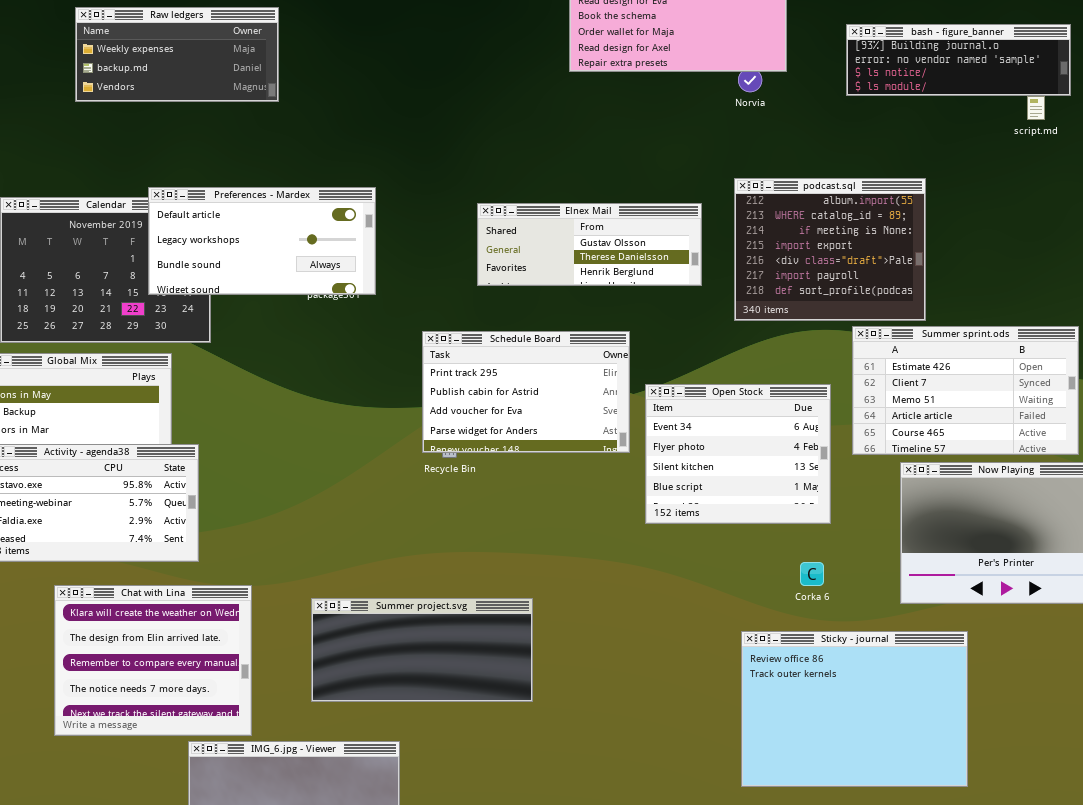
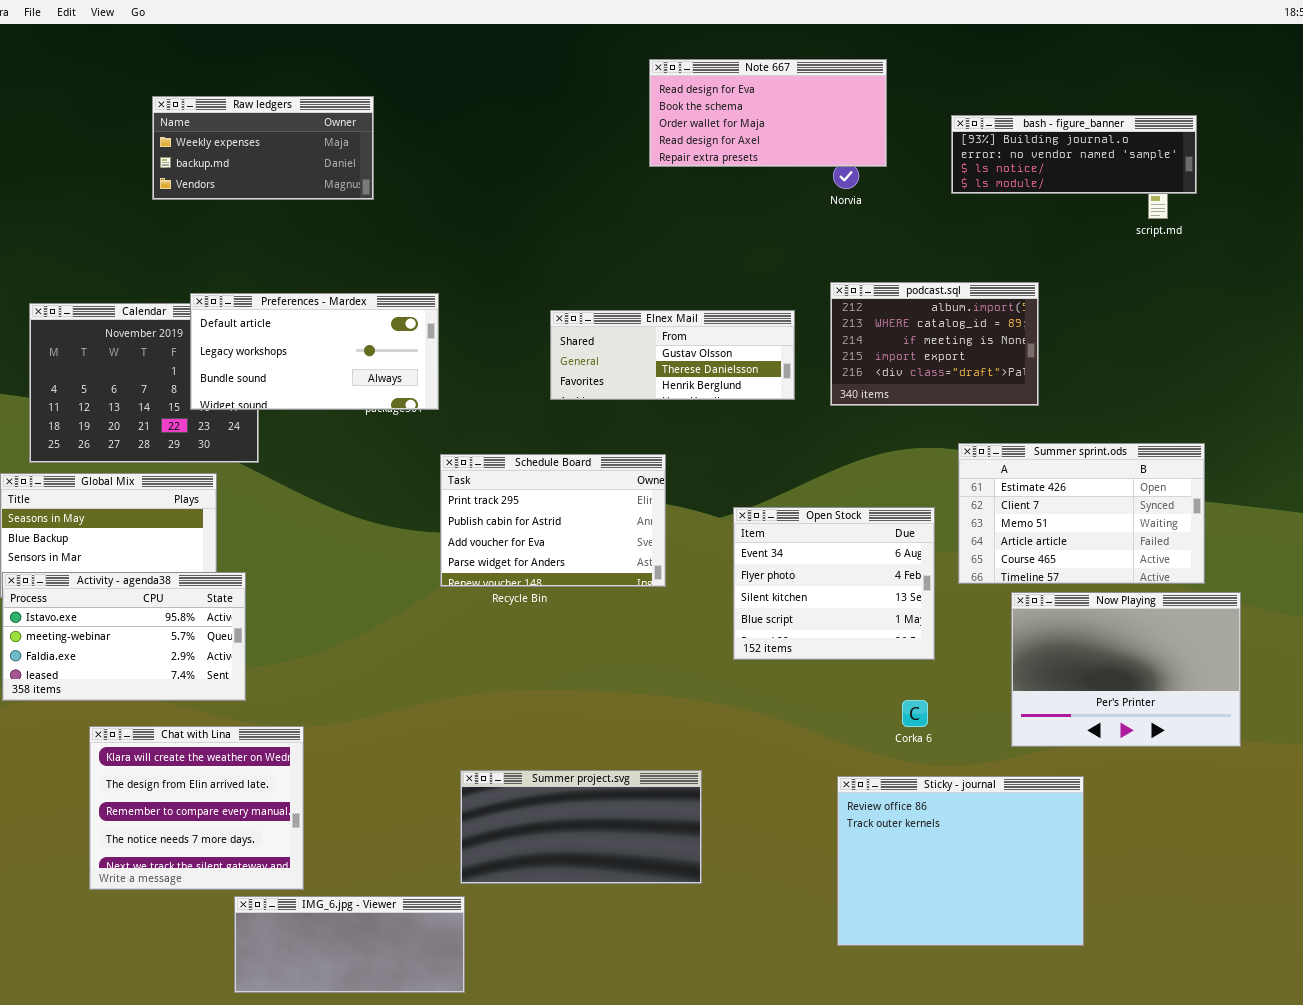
Raw ledgers: [75,7,279,102] -> [152,96,374,200], moved
podcast.sql: [734,178,926,321] -> [830,282,1039,406], resized
Schedule Board: [422,331,630,453] -> [440,454,666,587], moved
Summer project.svg: [311,598,533,702] -> [460,770,702,884], moved

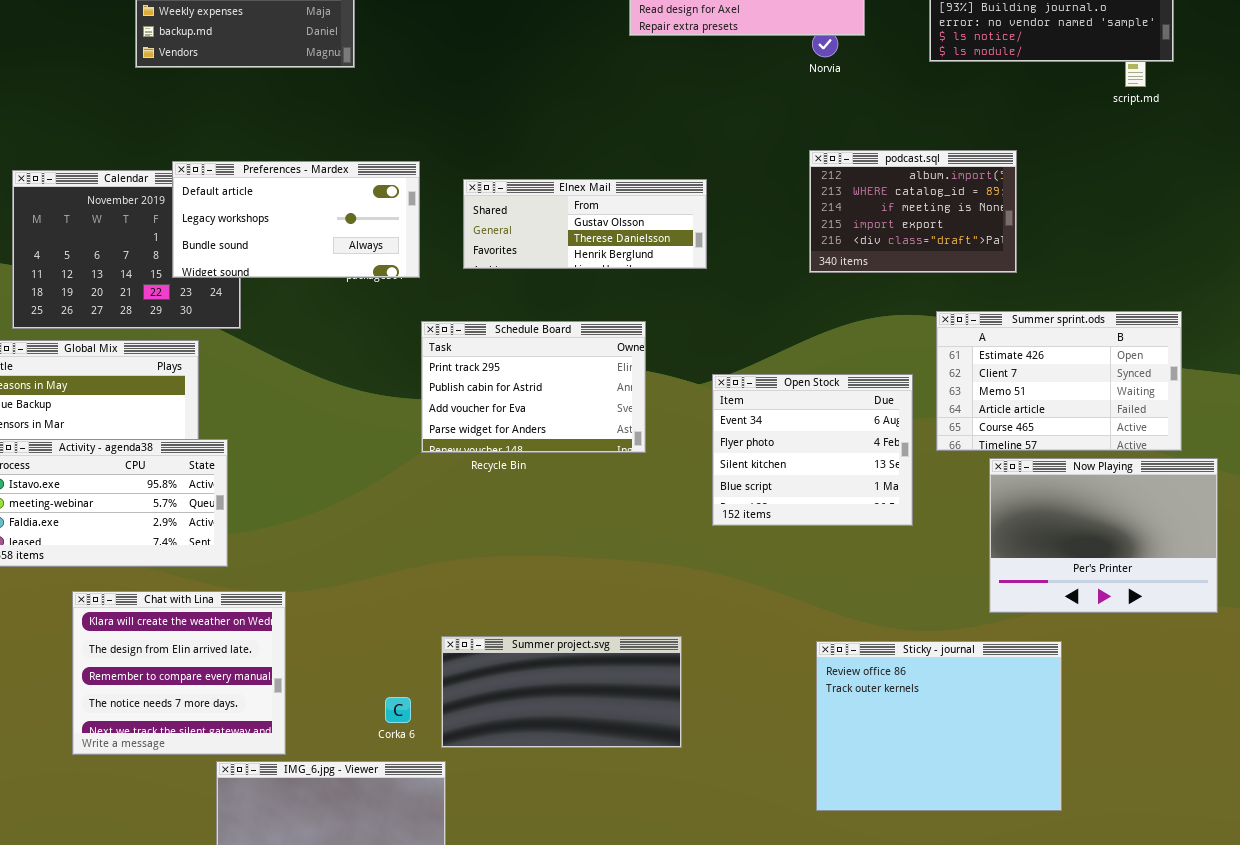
Elnex Mail: [550,310,795,400] -> [463,179,707,269], moved
Corka 6: [902,700,928,727] -> [385,697,411,723], moved

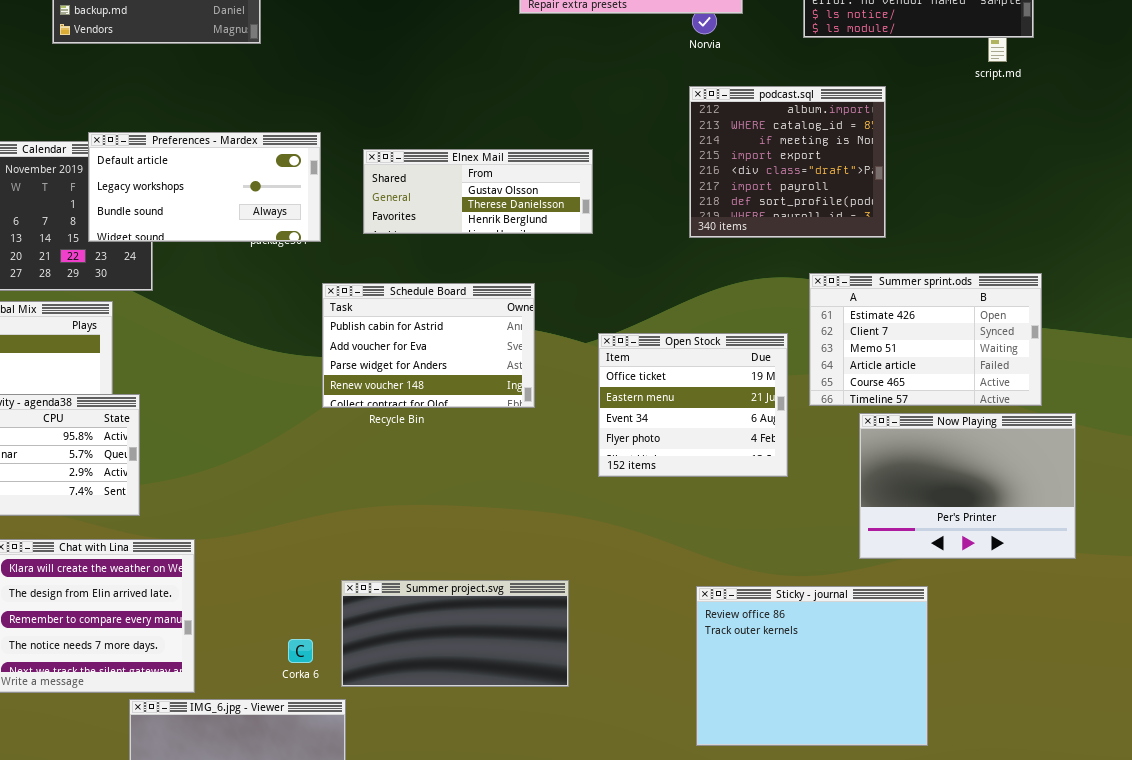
podcast.sql: [809,150,1017,273] -> [689,86,886,238], resized
Schedule Board: [421,321,646,453] -> [322,283,535,408], scrolled down 1 row
Open Stock: [712,374,913,526] -> [598,333,788,477], scrolled up 2 rows

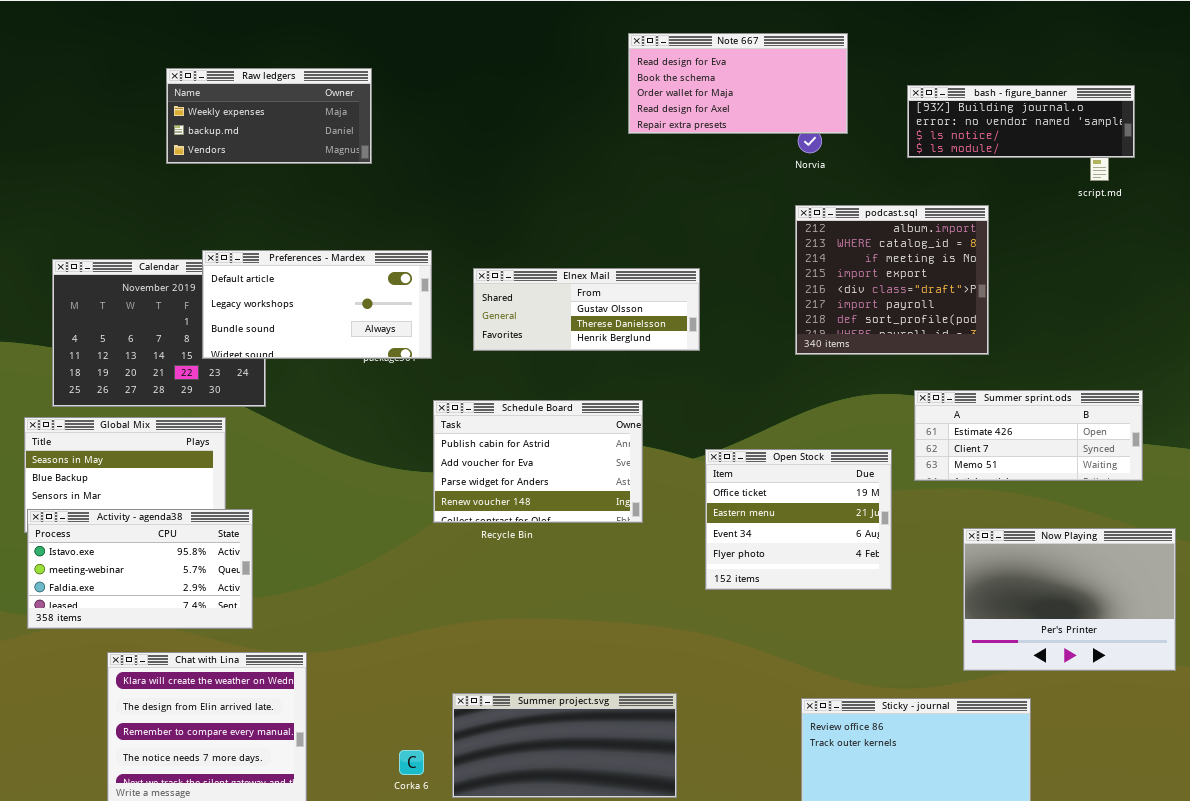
Summer sprint.ods: [809,273,1042,406] -> [914,390,1143,481], resized

